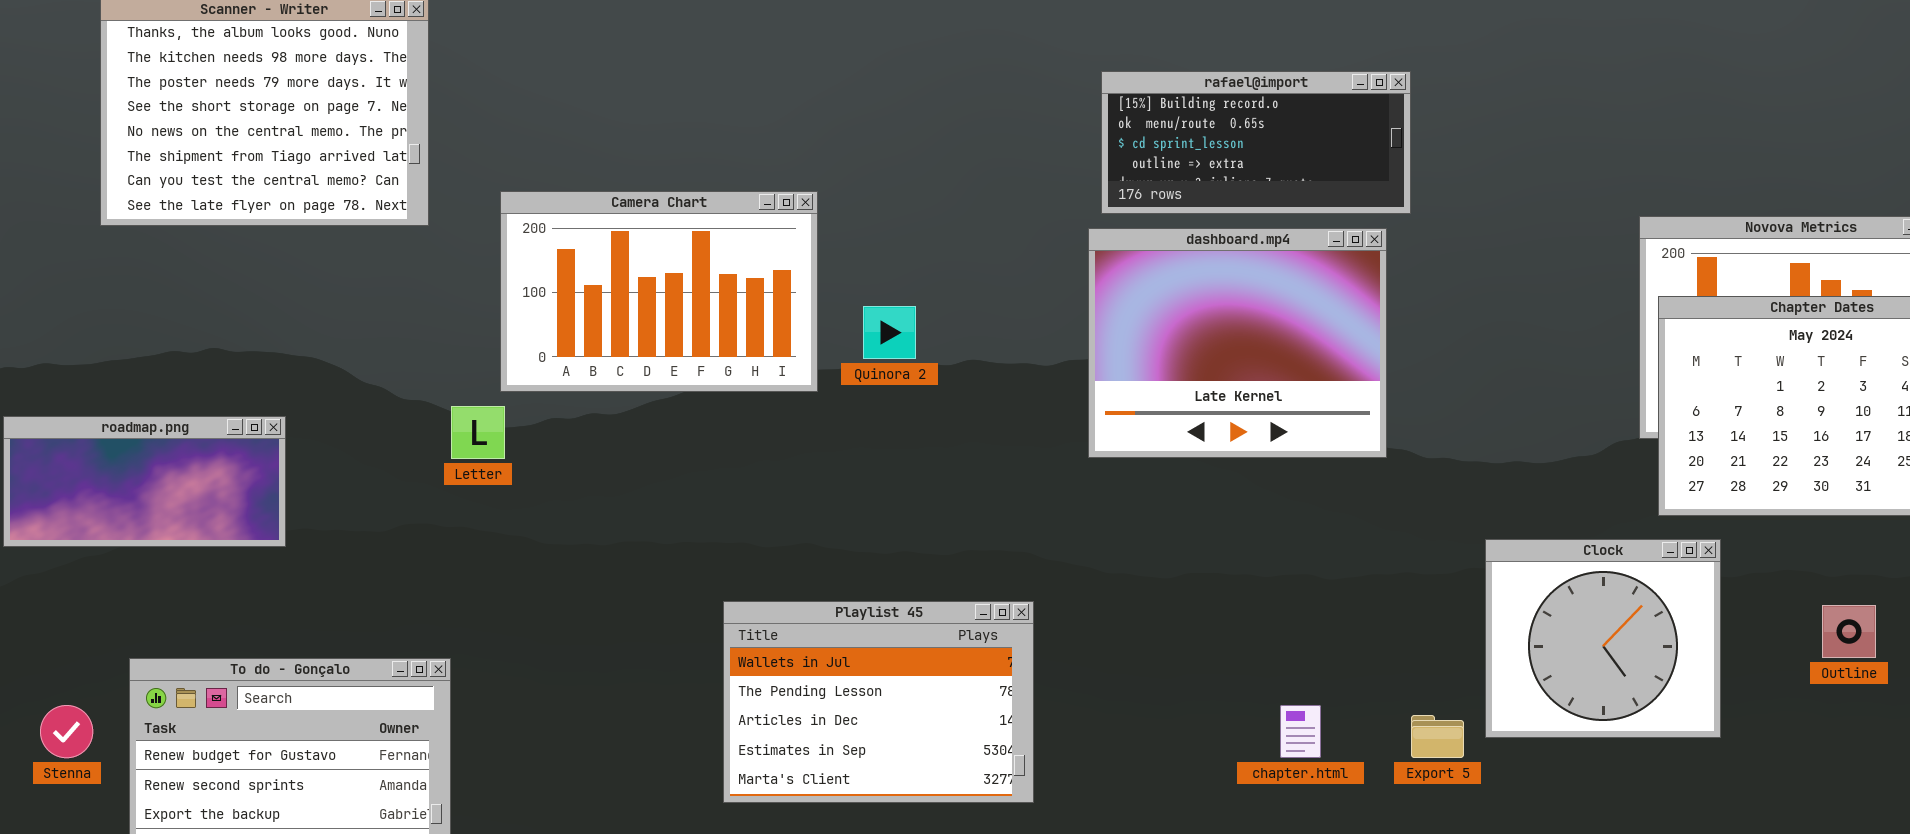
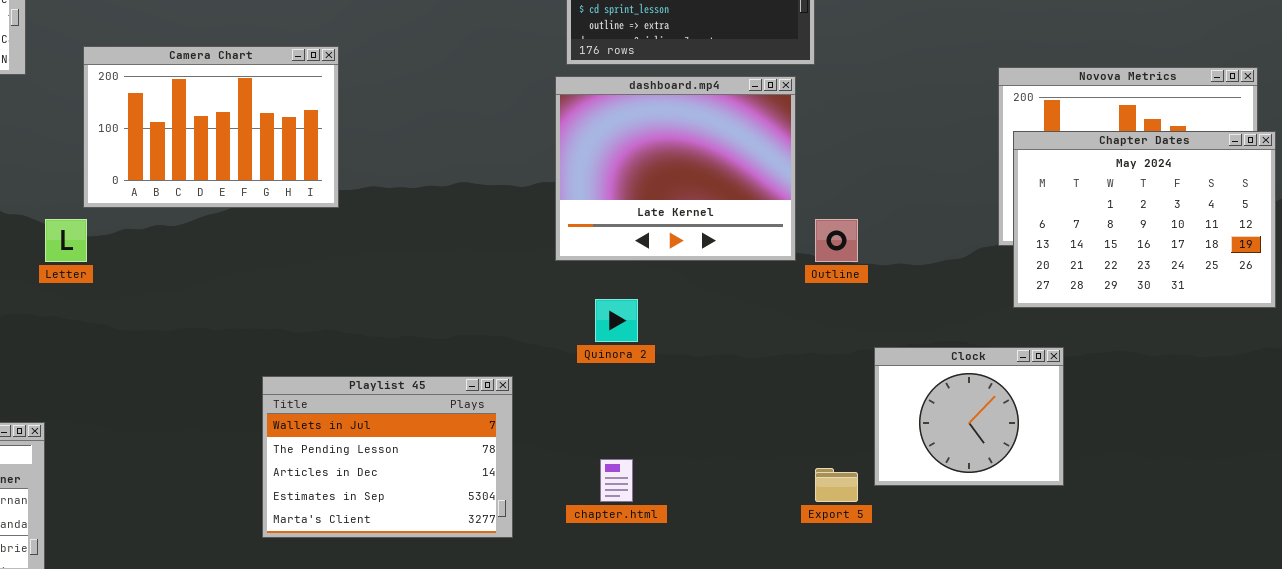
Quinora 2: [863,306,916,359] -> [595,299,638,342], moved
Clock: [1485,539,1721,738] -> [874,347,1064,486], resized
Outline: [1822,605,1876,658] -> [815,219,858,262], moved
chapter.html: [1280,705,1321,758] -> [600,459,633,502], moved

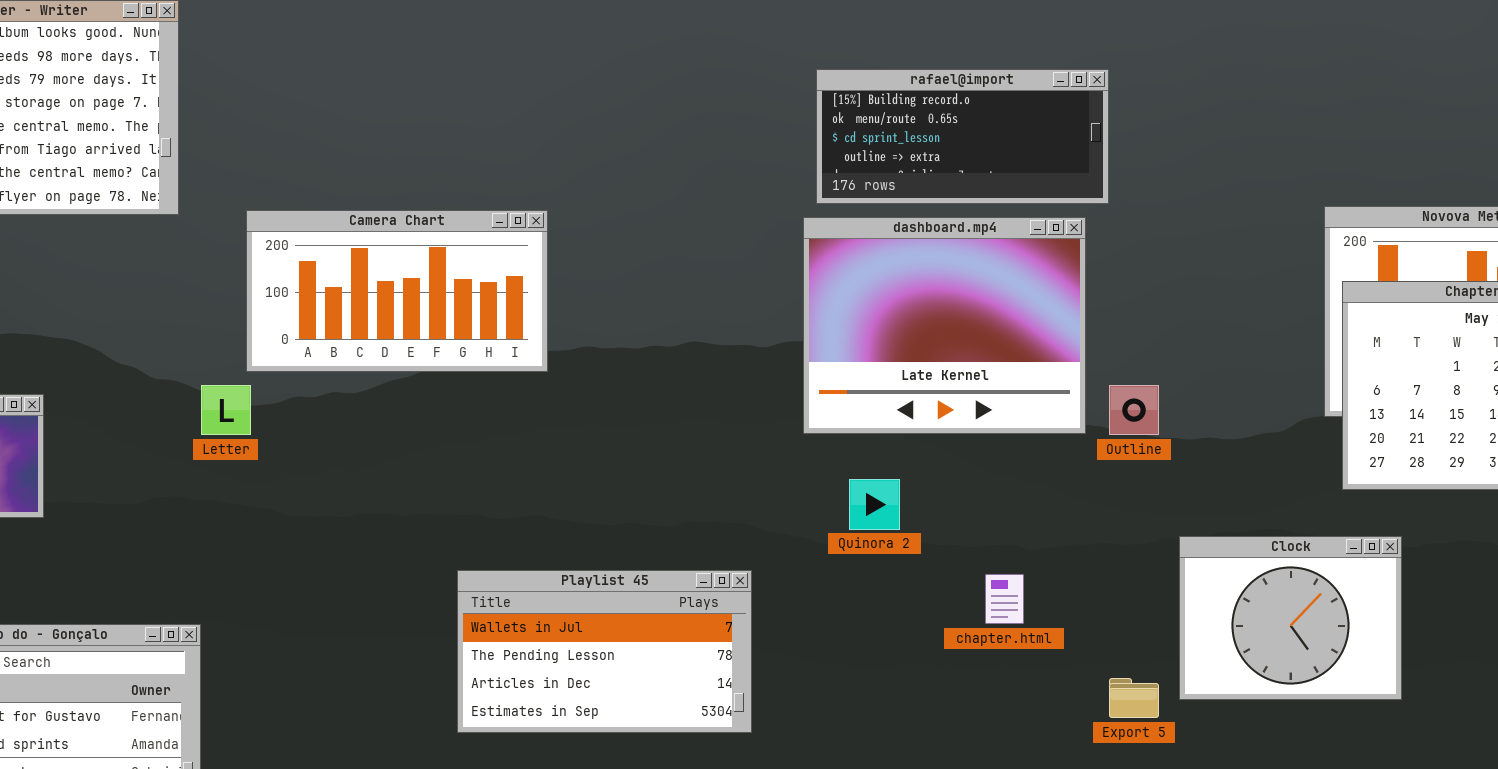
Camera Chart: [83,46,339,208] -> [246,210,548,372], resized
Playlist 45: [262,376,513,538] -> [457,570,752,733], resized
chapter.html: [600,459,633,502] -> [985,574,1024,624], moved

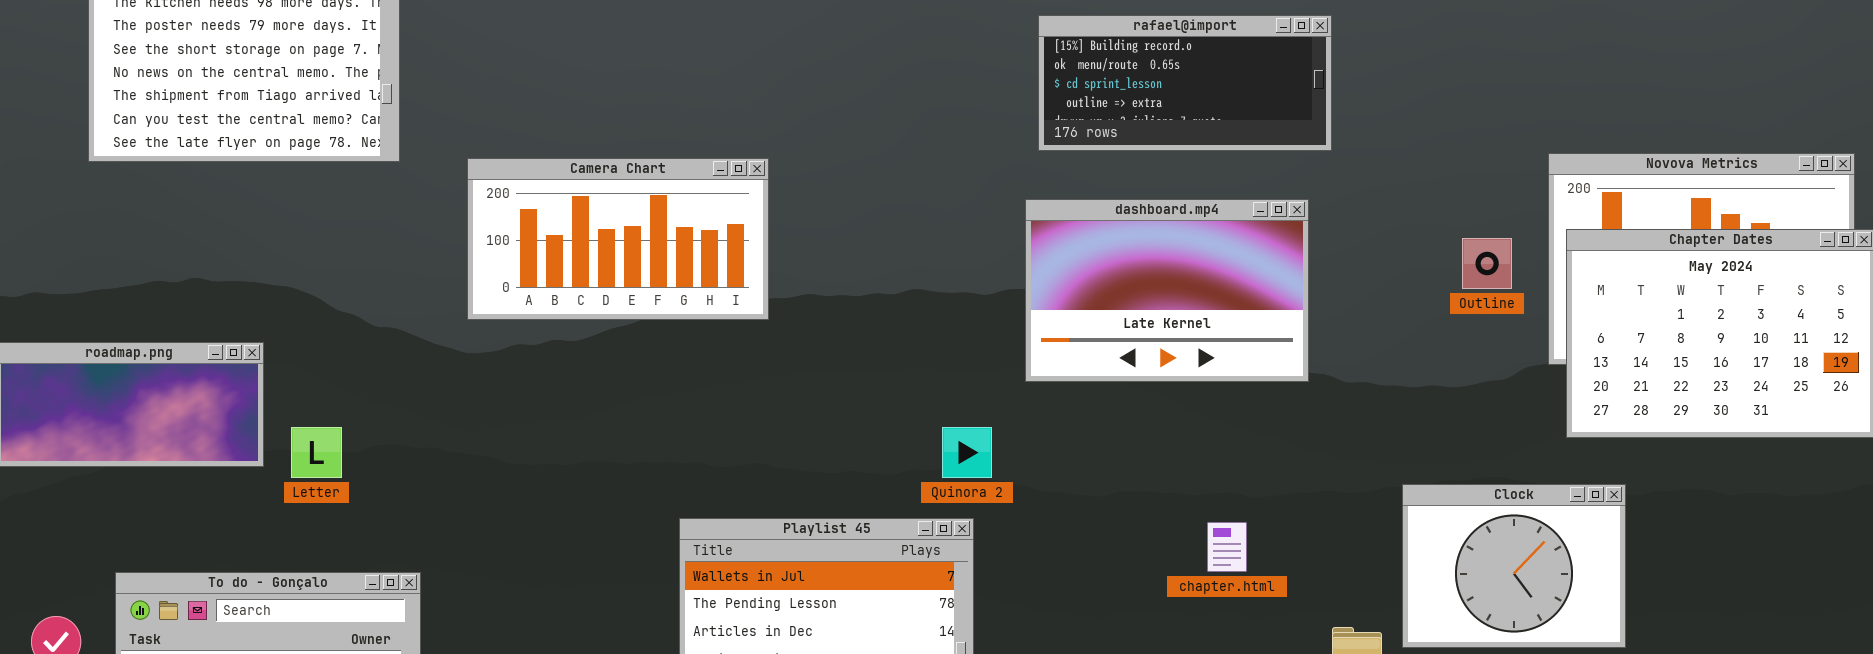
dashboard.mp4: [803,217,1086,434] -> [1025,199,1309,382], resized
Letter: [201,385,251,435] -> [291,427,342,478], moved
Outline: [1109,385,1159,435] -> [1462,238,1512,289], moved
Quinora 2: [849,479,900,530] -> [942,427,992,478], moved

